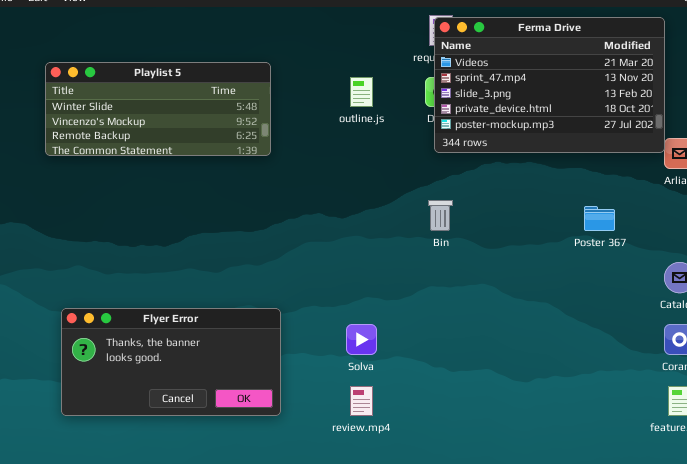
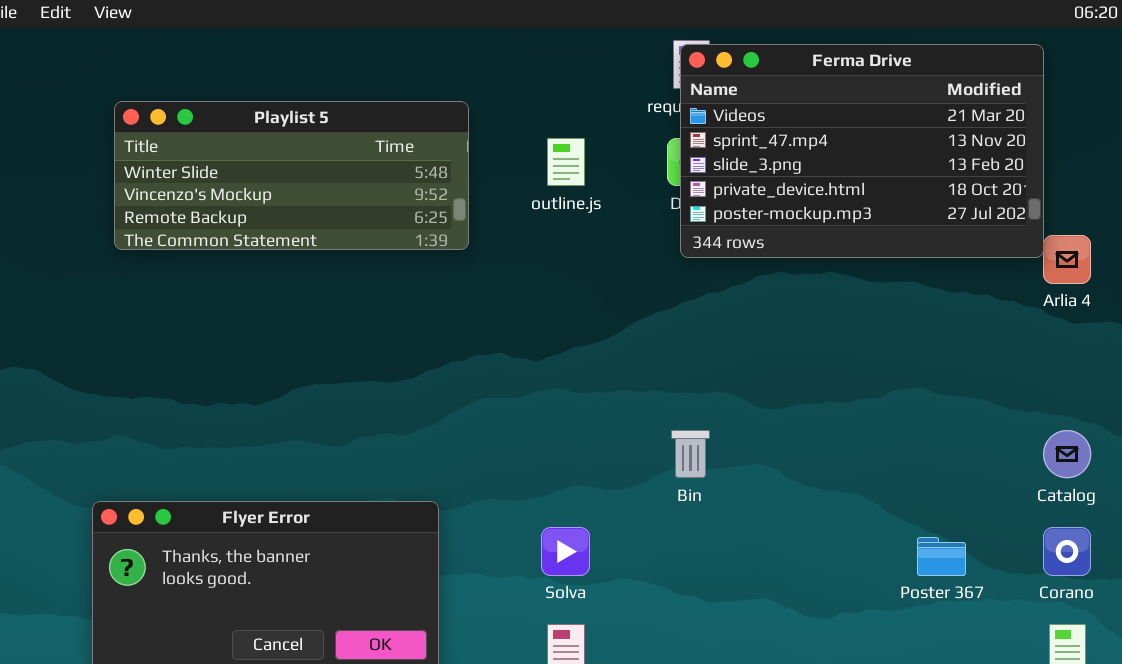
Playlist 5: [45,62,271,156] -> [114,101,469,250], moved
Bin: [428,200,453,231] -> [671,430,710,478], moved
Poster 367: [584,206,615,231] -> [917,537,966,576], moved

